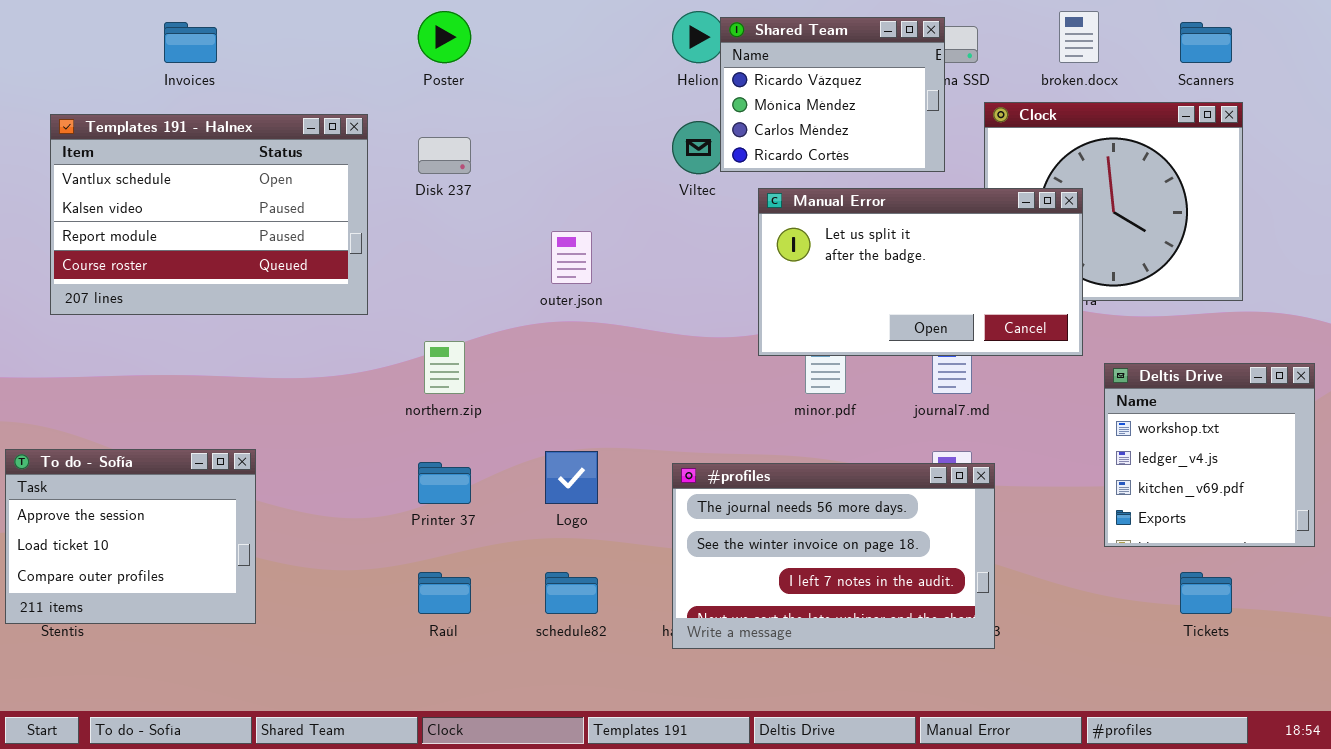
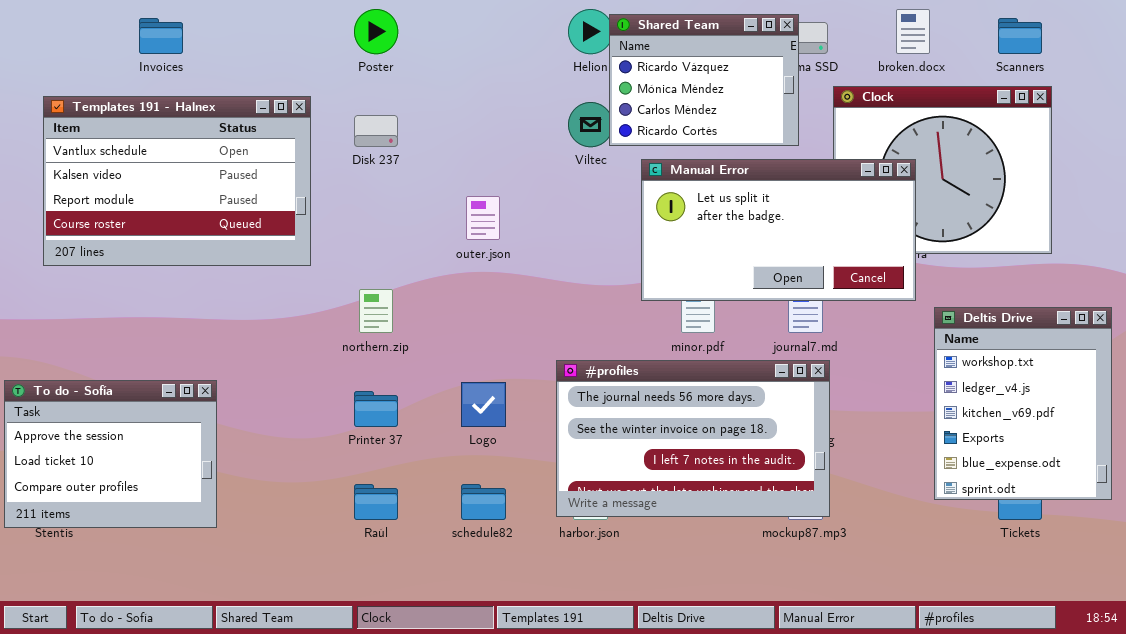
Deltis Drive: [1104,363,1315,547] -> [934,307,1112,500], resized
#profiles: [672,463,995,649] -> [556,360,830,517], moved

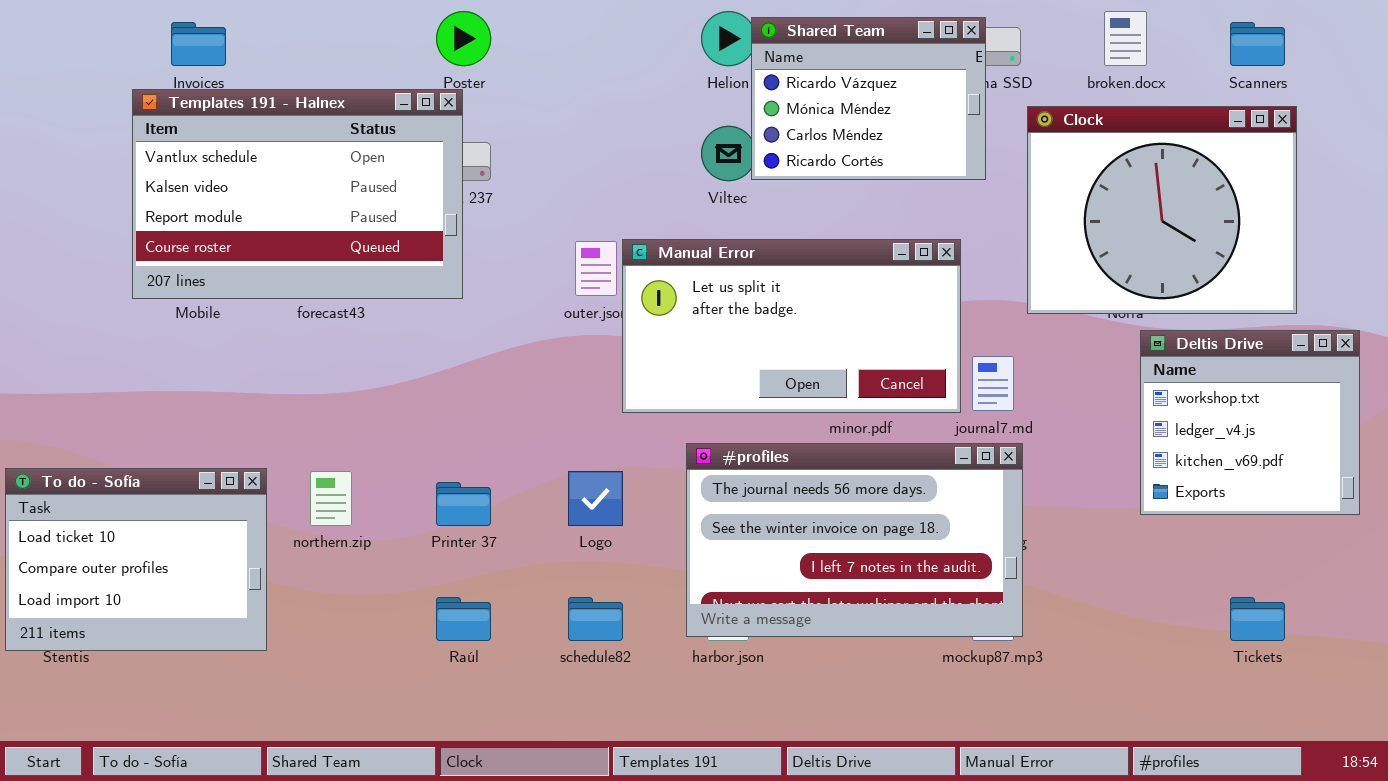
Templates 191 - Halnex: [43,96,311,266] -> [132,89,463,299], moved
Manual Error: [641,159,916,301] -> [622,239,961,413], moved
northern.zip: [359,289,393,333] -> [310,471,352,526], moved
Deltis Drive: [934,307,1112,500] -> [1140,330,1360,515], moved, resized
To do - Sofía: [4,380,217,528] -> [5,468,267,651], scrolled down 1 row

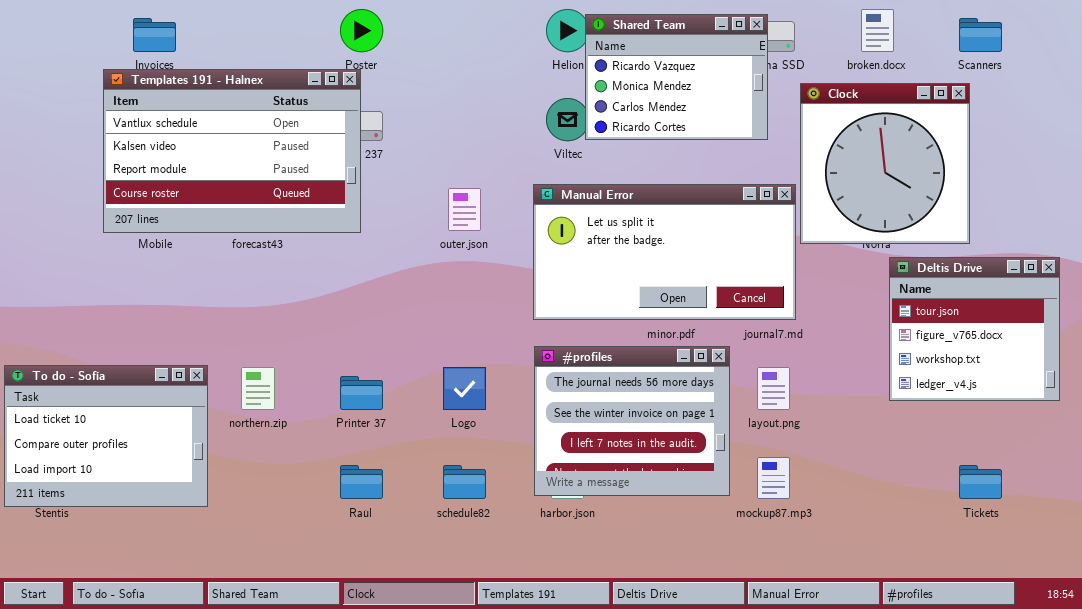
Clock: [1027,106,1297,314] -> [800,83,970,244], resized
Manual Error: [622,239,961,413] -> [533,184,796,320], moved
Deltis Drive: [1140,330,1360,515] -> [889,257,1060,401], scrolled up 2 rows
#profiles: [686,443,1023,637] -> [534,346,730,496], resized

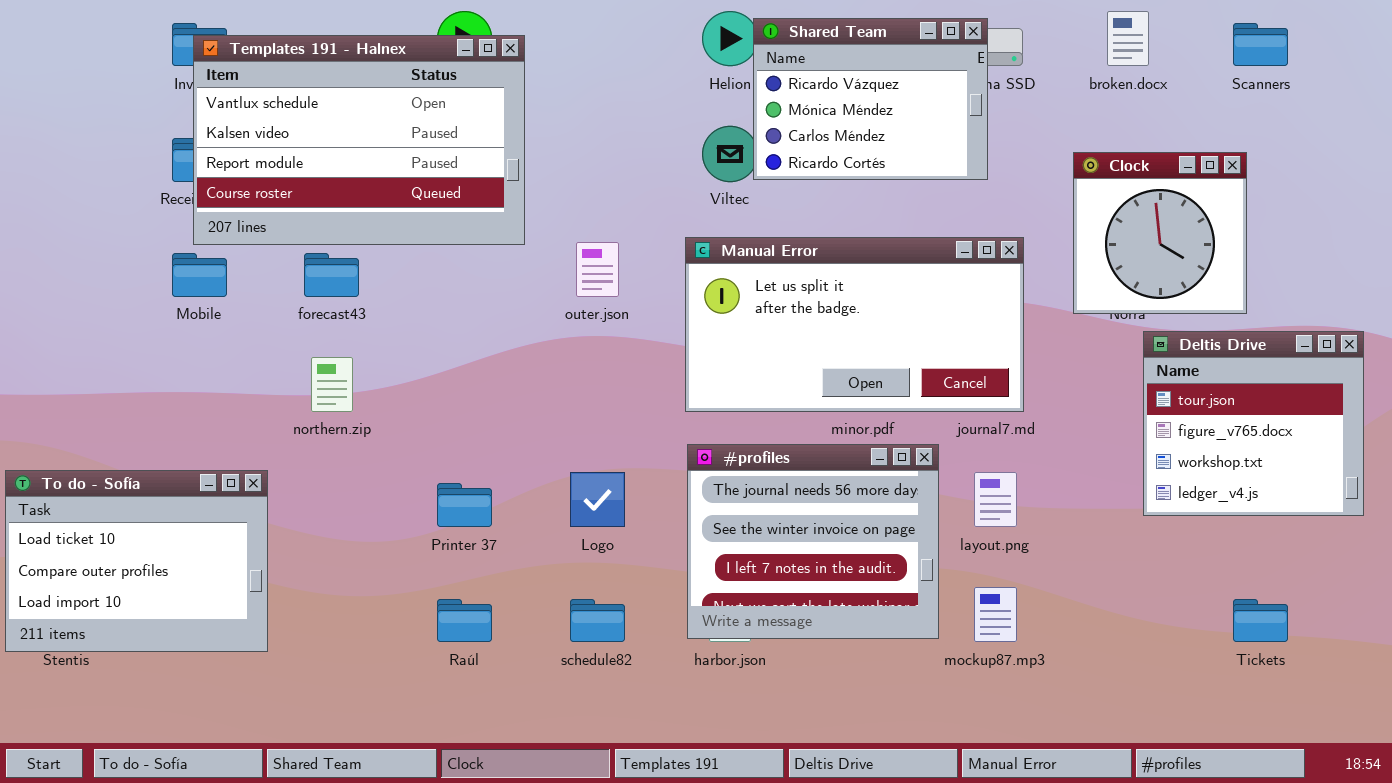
Templates 191 - Halnex: [103,69,361,233] -> [193,35,525,245], moved
Clock: [800,83,970,244] -> [1073,152,1247,314], resized
northern.zip: [241,367,275,410] -> [311,357,353,412], moved

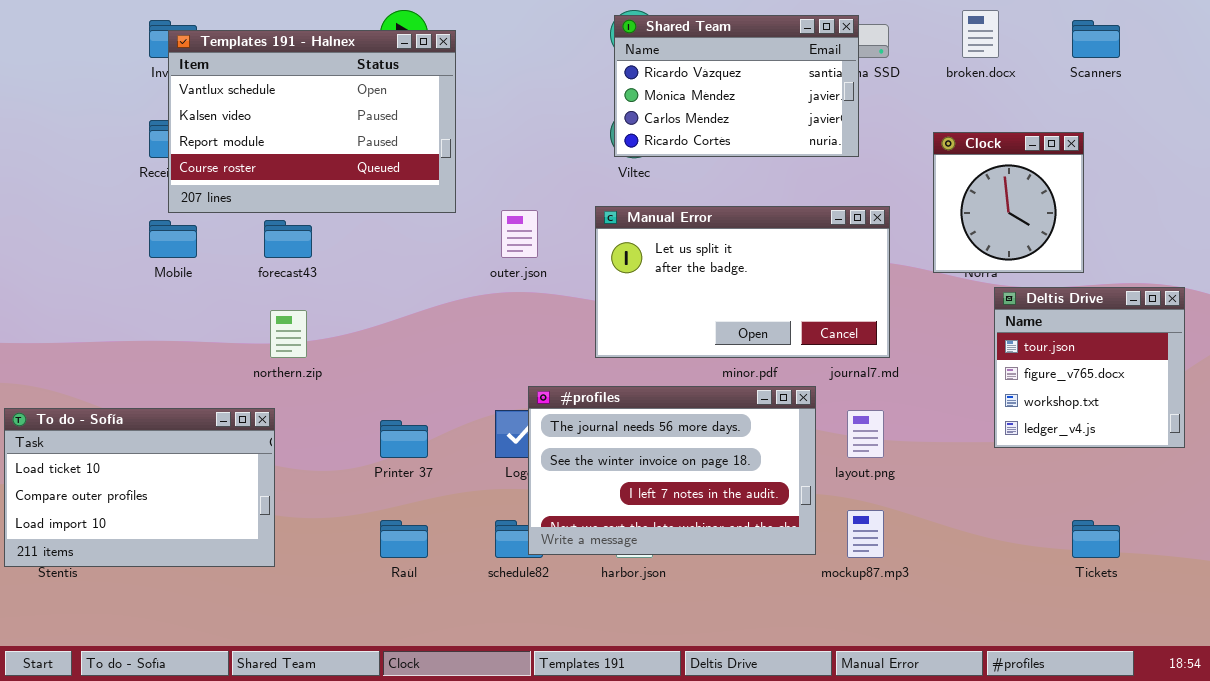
Shared Team: [753,18,988,180] -> [614,15,859,157], resized
#profiles: [687,444,939,639] -> [528,386,816,555], resized
To do - Sofía: [5,470,268,652] -> [4,408,275,567], resized

